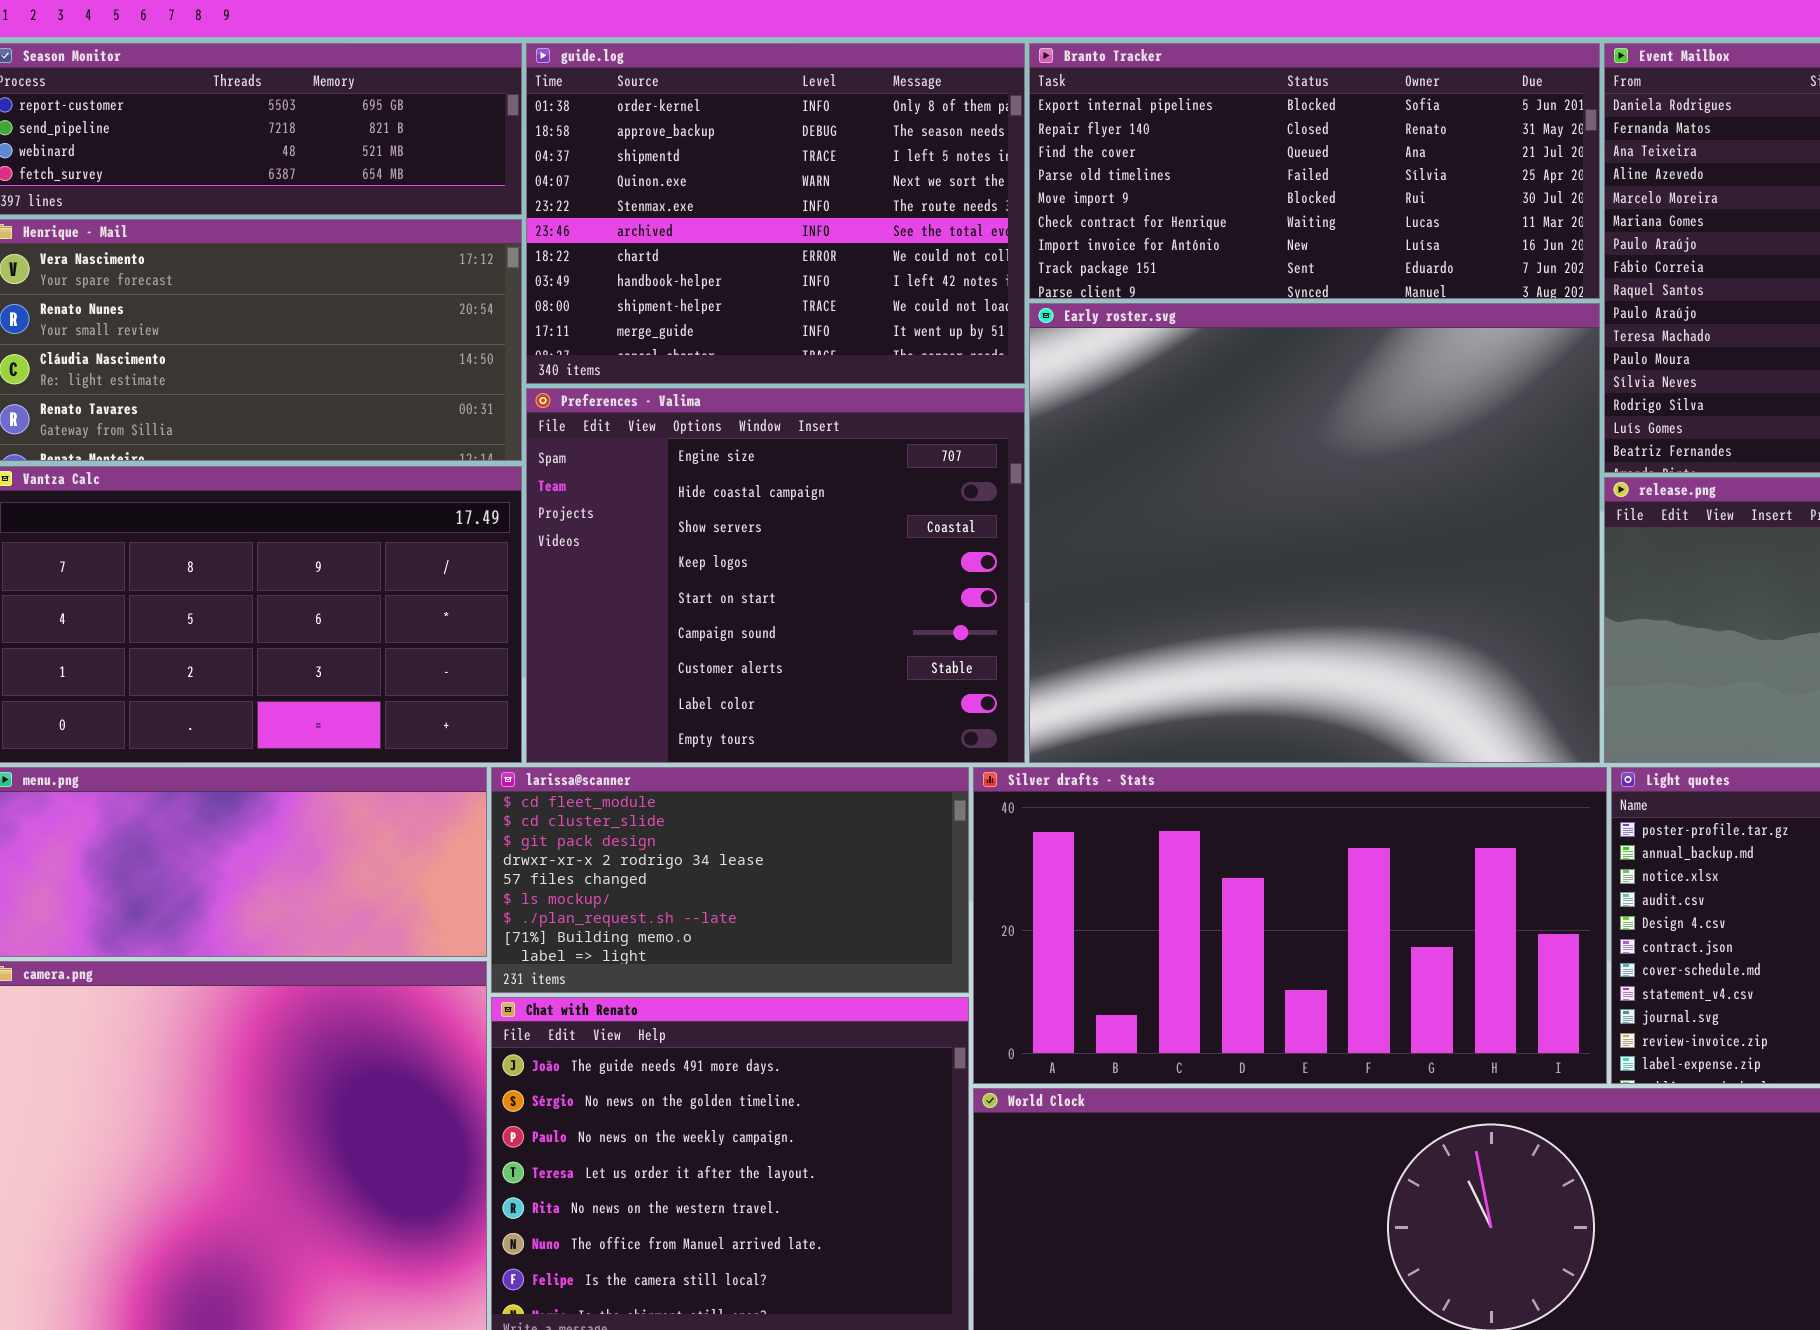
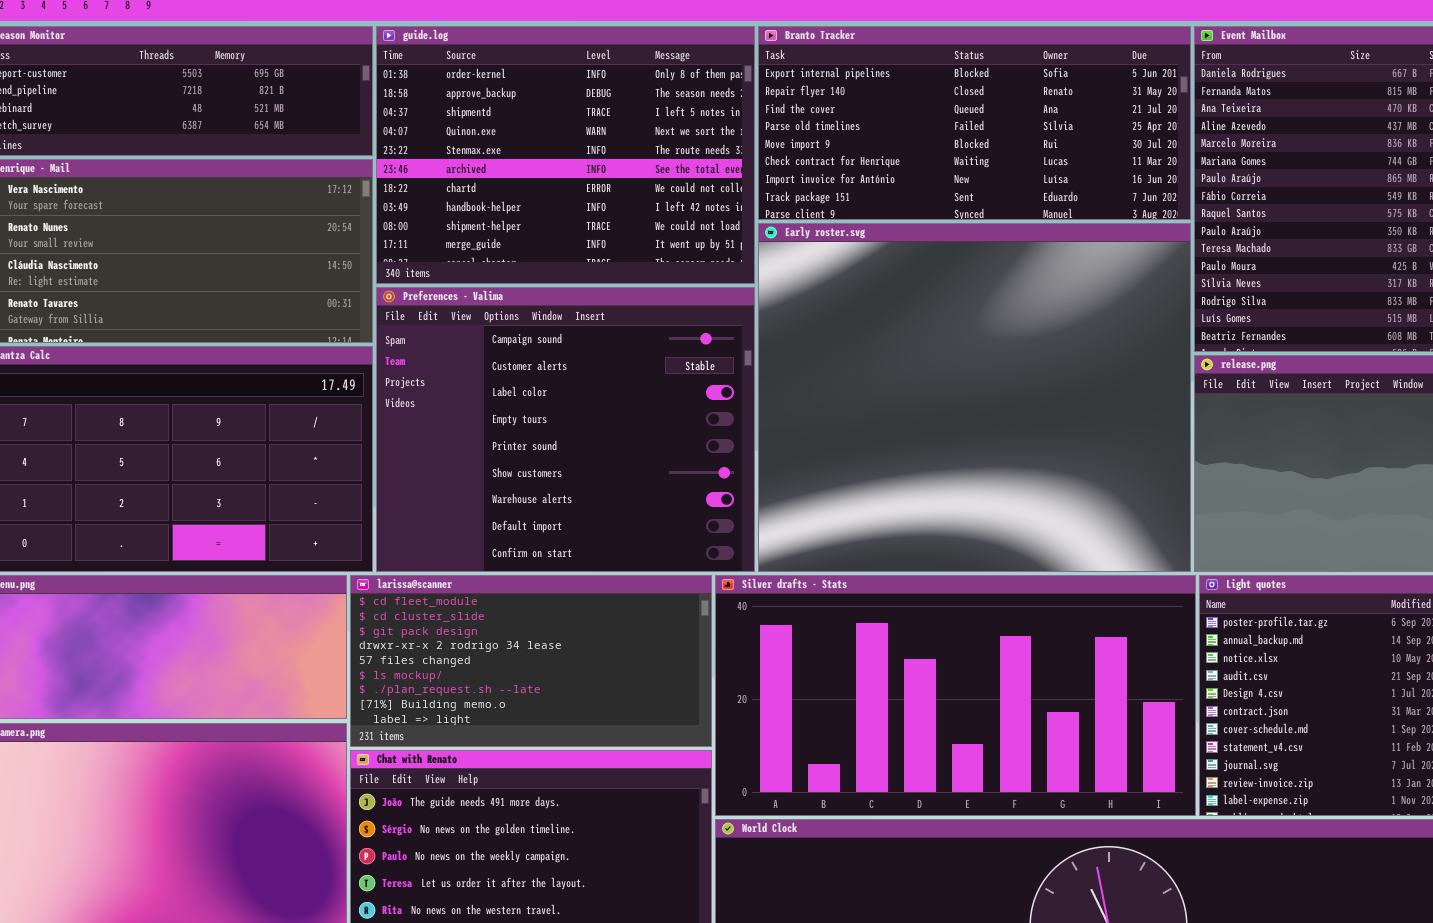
Preferences - Valima: [526,388,1025,763] -> [376,287,755,572], scrolled down 5 rows

